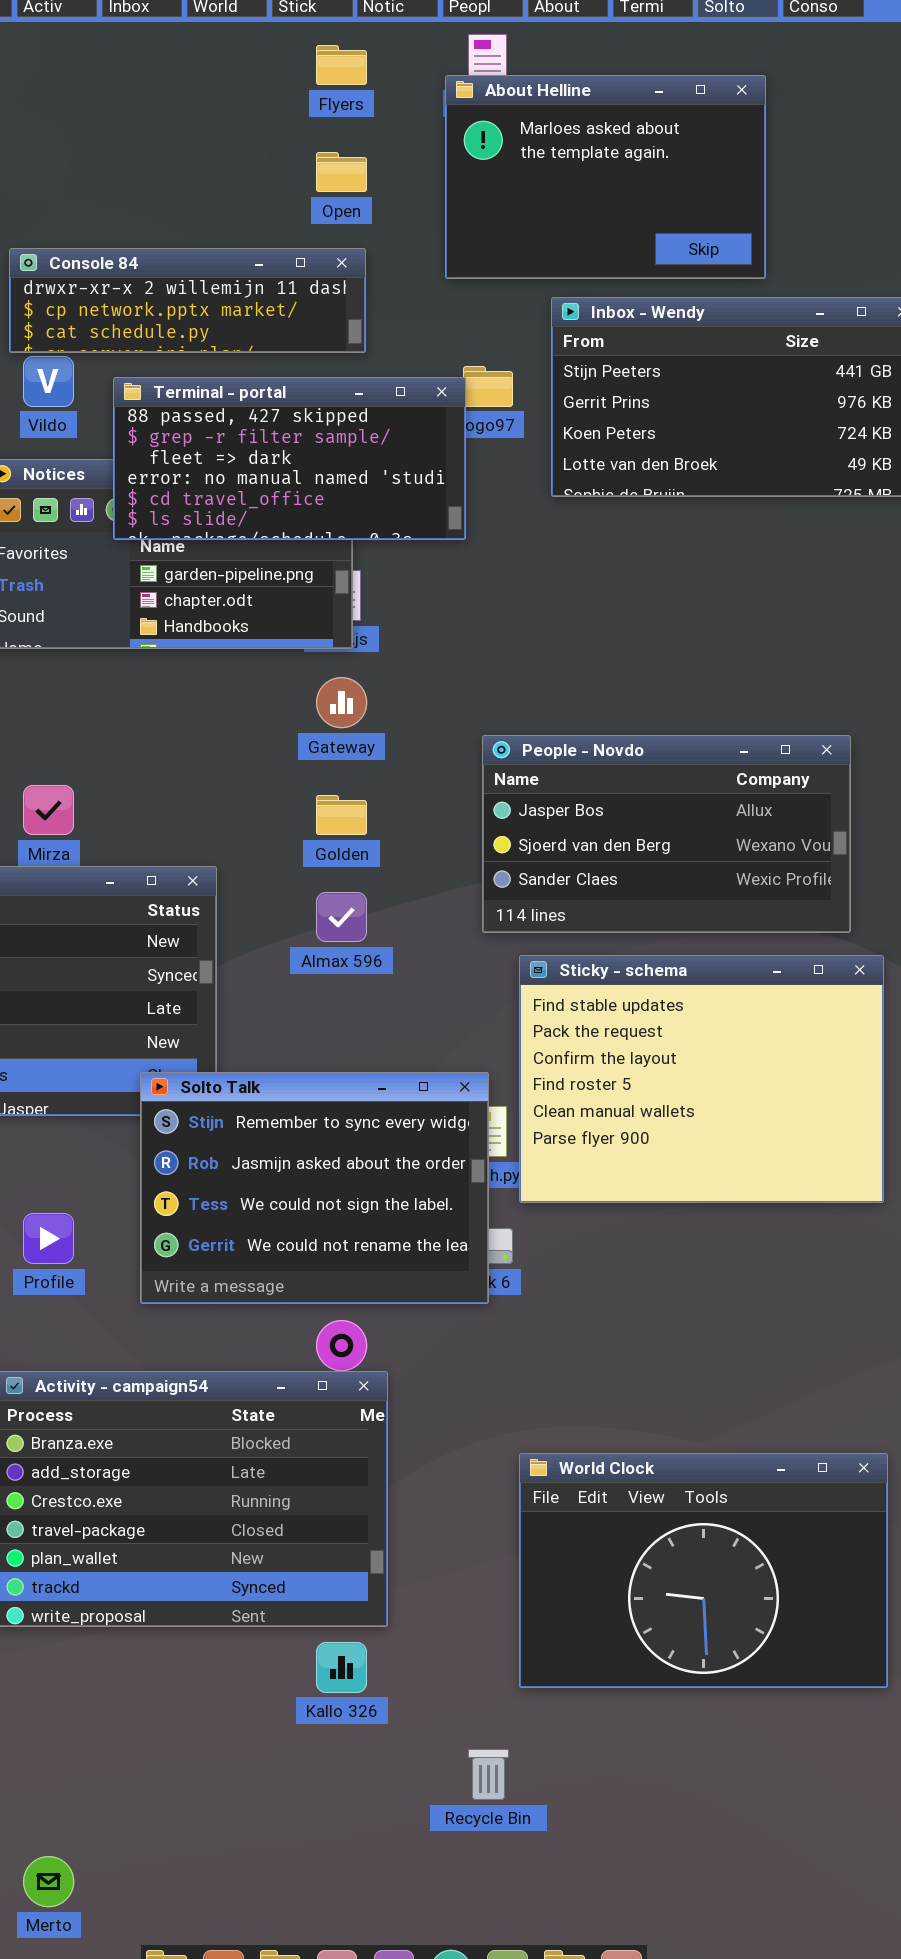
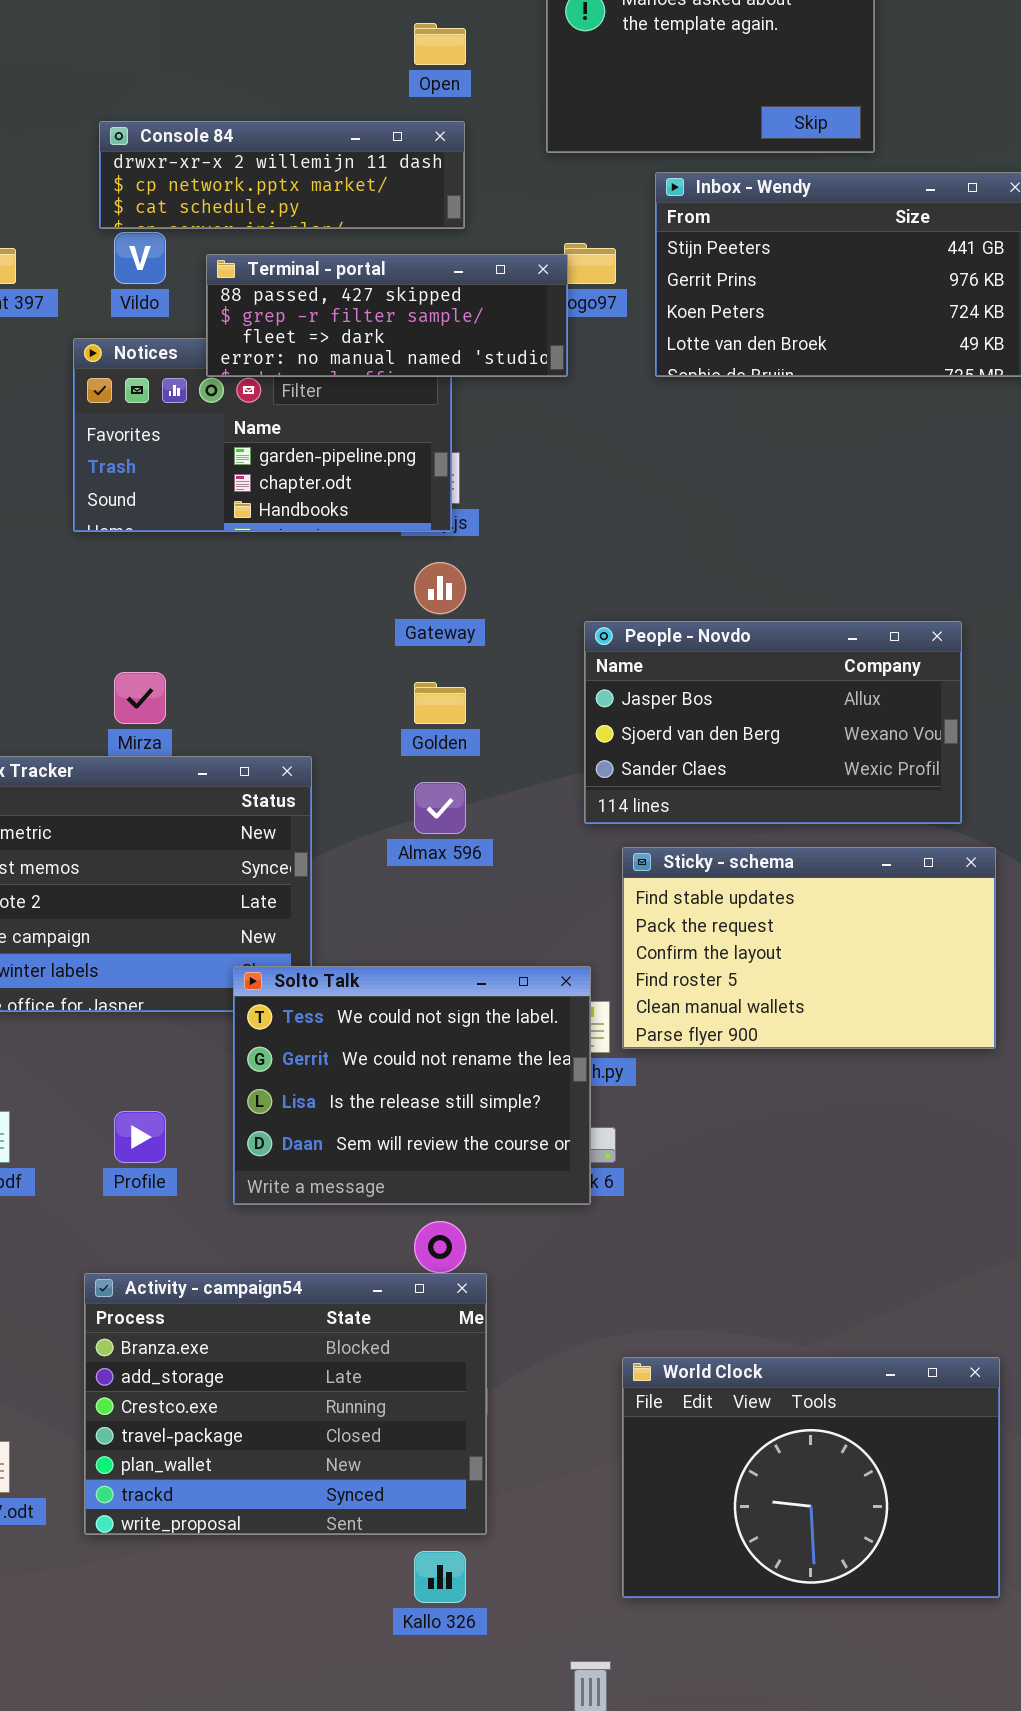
Terminal - portal: [113,377,466,540] -> [206,254,568,377], resized
Sticky - schema: [519,955,884,1203] -> [622,847,996,1049], resized
Solto Talk: [140,1072,489,1304] -> [233,966,591,1205], scrolled down 2 rows

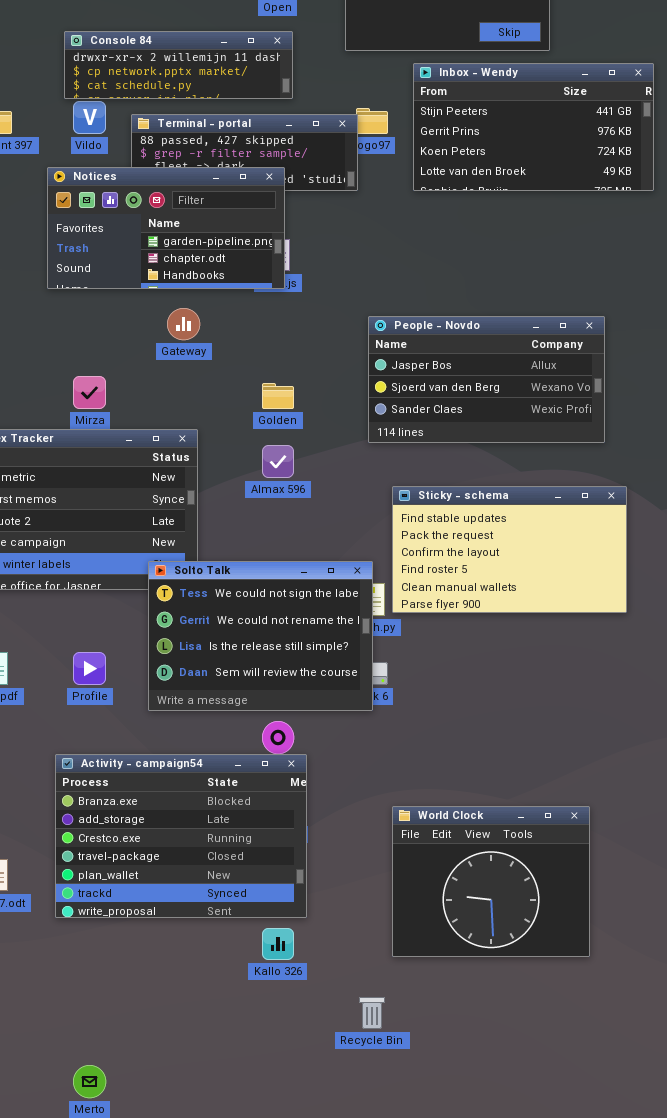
Notices: [73,338,452,532] -> [47,167,285,289], raised
Gateway: [414,562,466,614] -> [167,308,200,340], moved
People - Novdo: [584,621,962,824] -> [368,316,605,443], moved
World Clock: [622,1357,1000,1598] -> [392,806,590,957], resized

